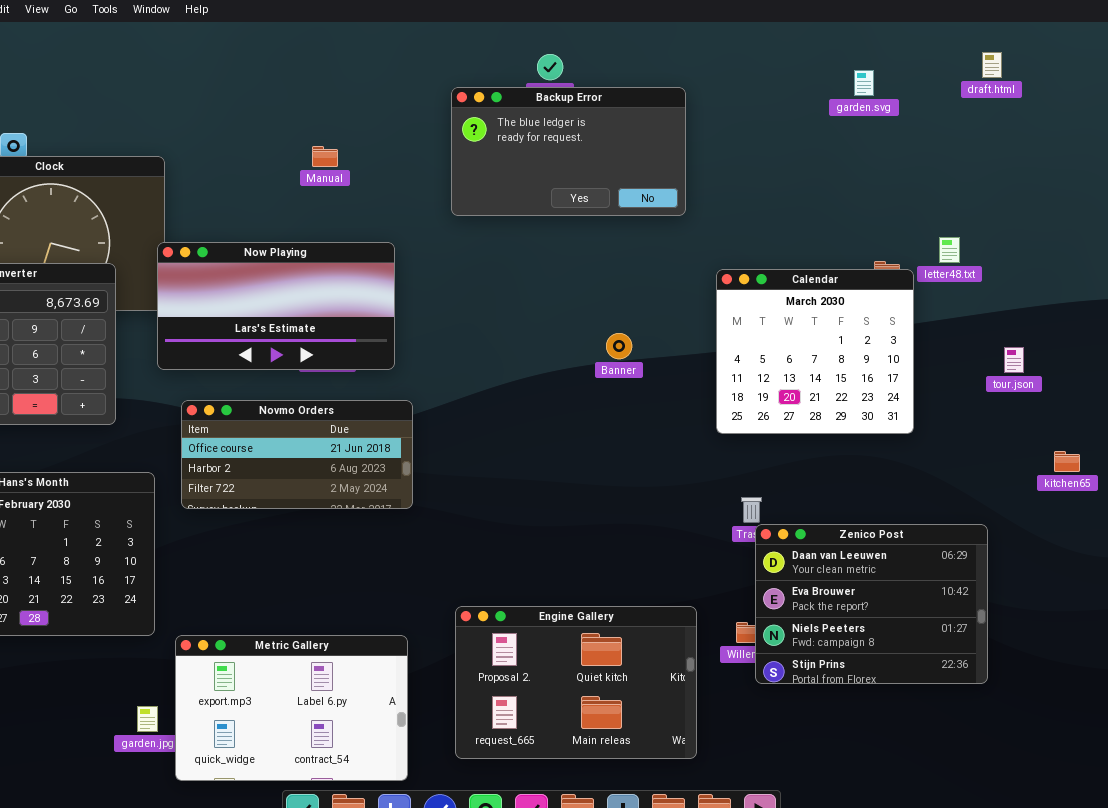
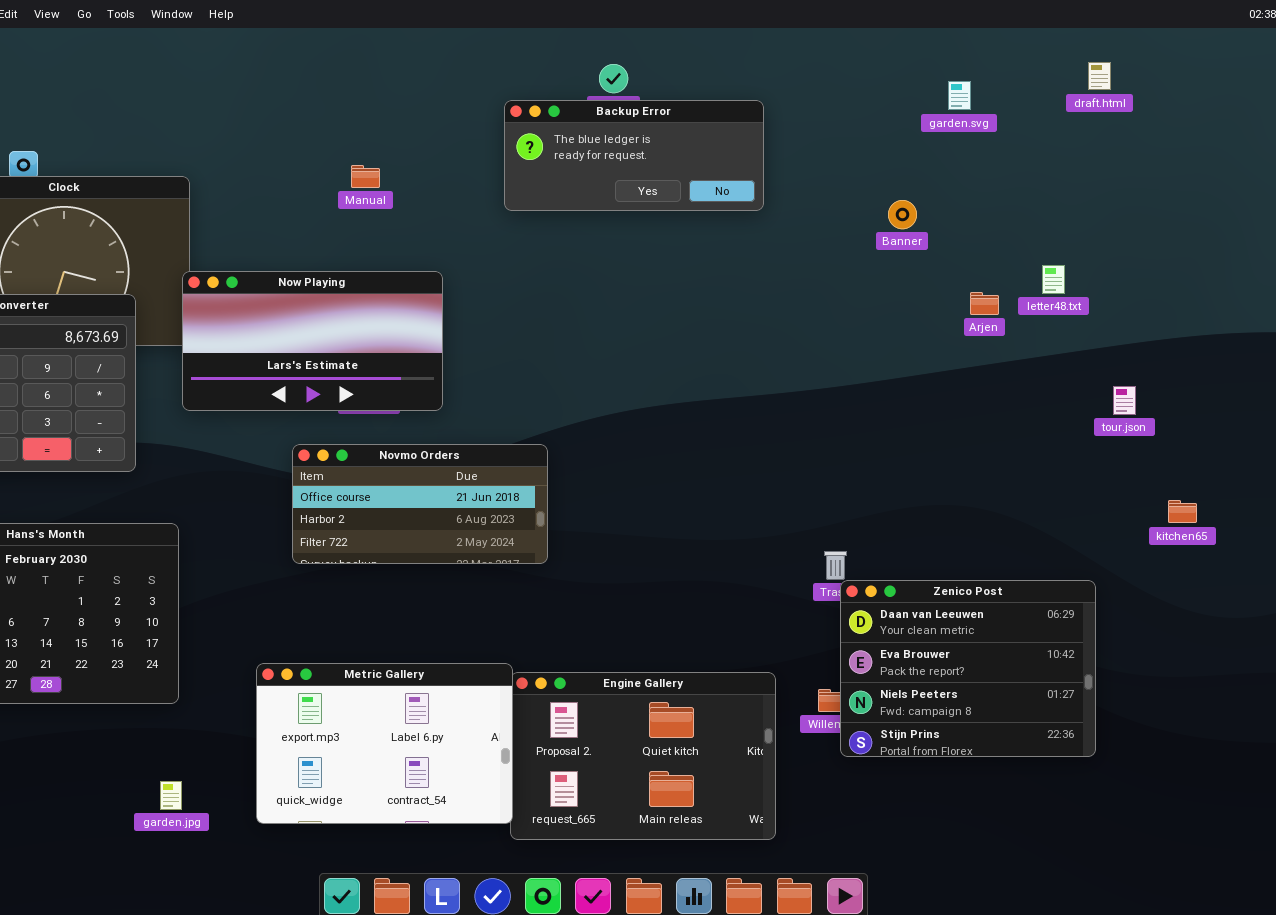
Backup Error: [451,87,686,216] -> [504,100,764,211], resized
Calendar: [716,269,914,434] -> none, closed
Banner: [606,333,632,359] -> [888,200,917,229], moved
Novmo Orders: [181,400,413,509] -> [292,444,548,564], moved
Metric Gallery: [175,635,408,781] -> [256,663,513,824], moved

